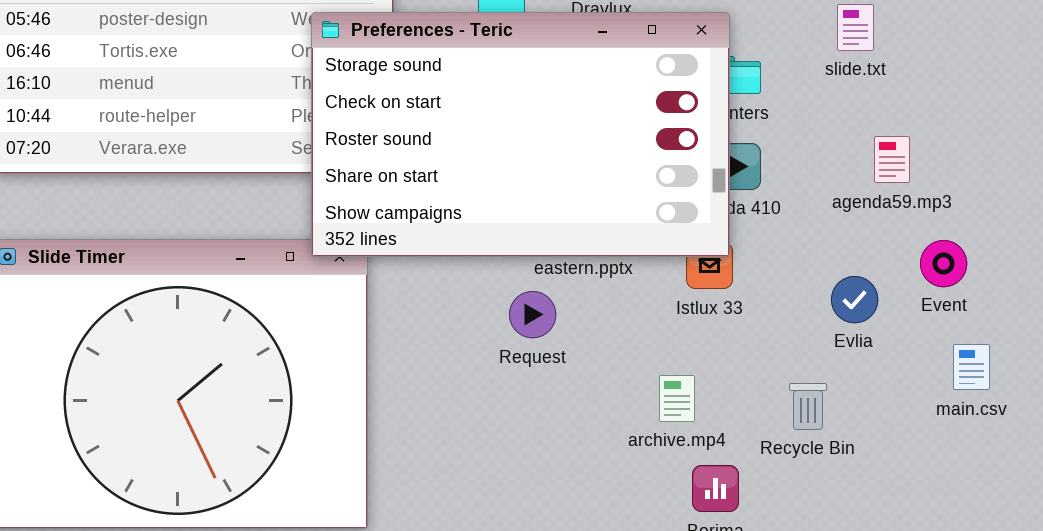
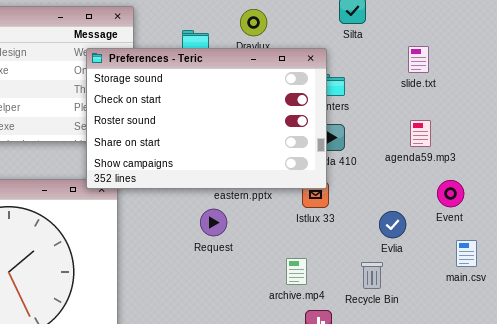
slide.txt: [837,4,874,51] -> [408,46,429,73], moved
Evlia: [831,276,878,323] -> [379,211,406,238], moved

